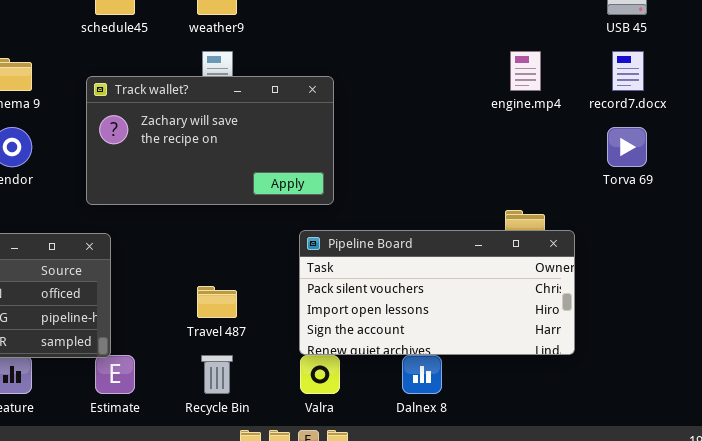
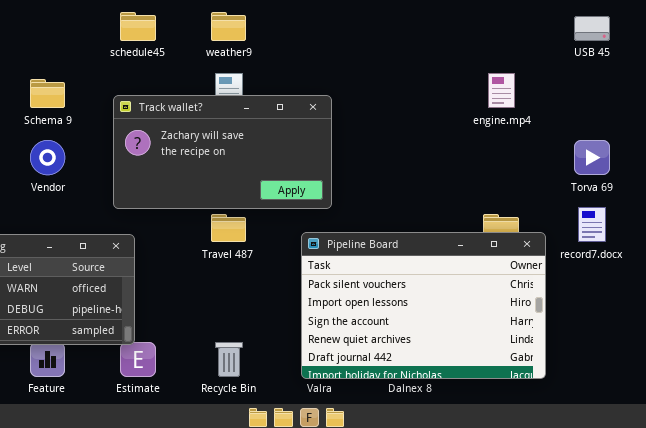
record7.docx: [612,51,644,91] -> [578,207,606,242], moved
Pipeline Board: [299,230,575,355] -> [301,232,546,379], resized
Travel 487: [197,286,237,318] -> [211,214,246,242], moved

